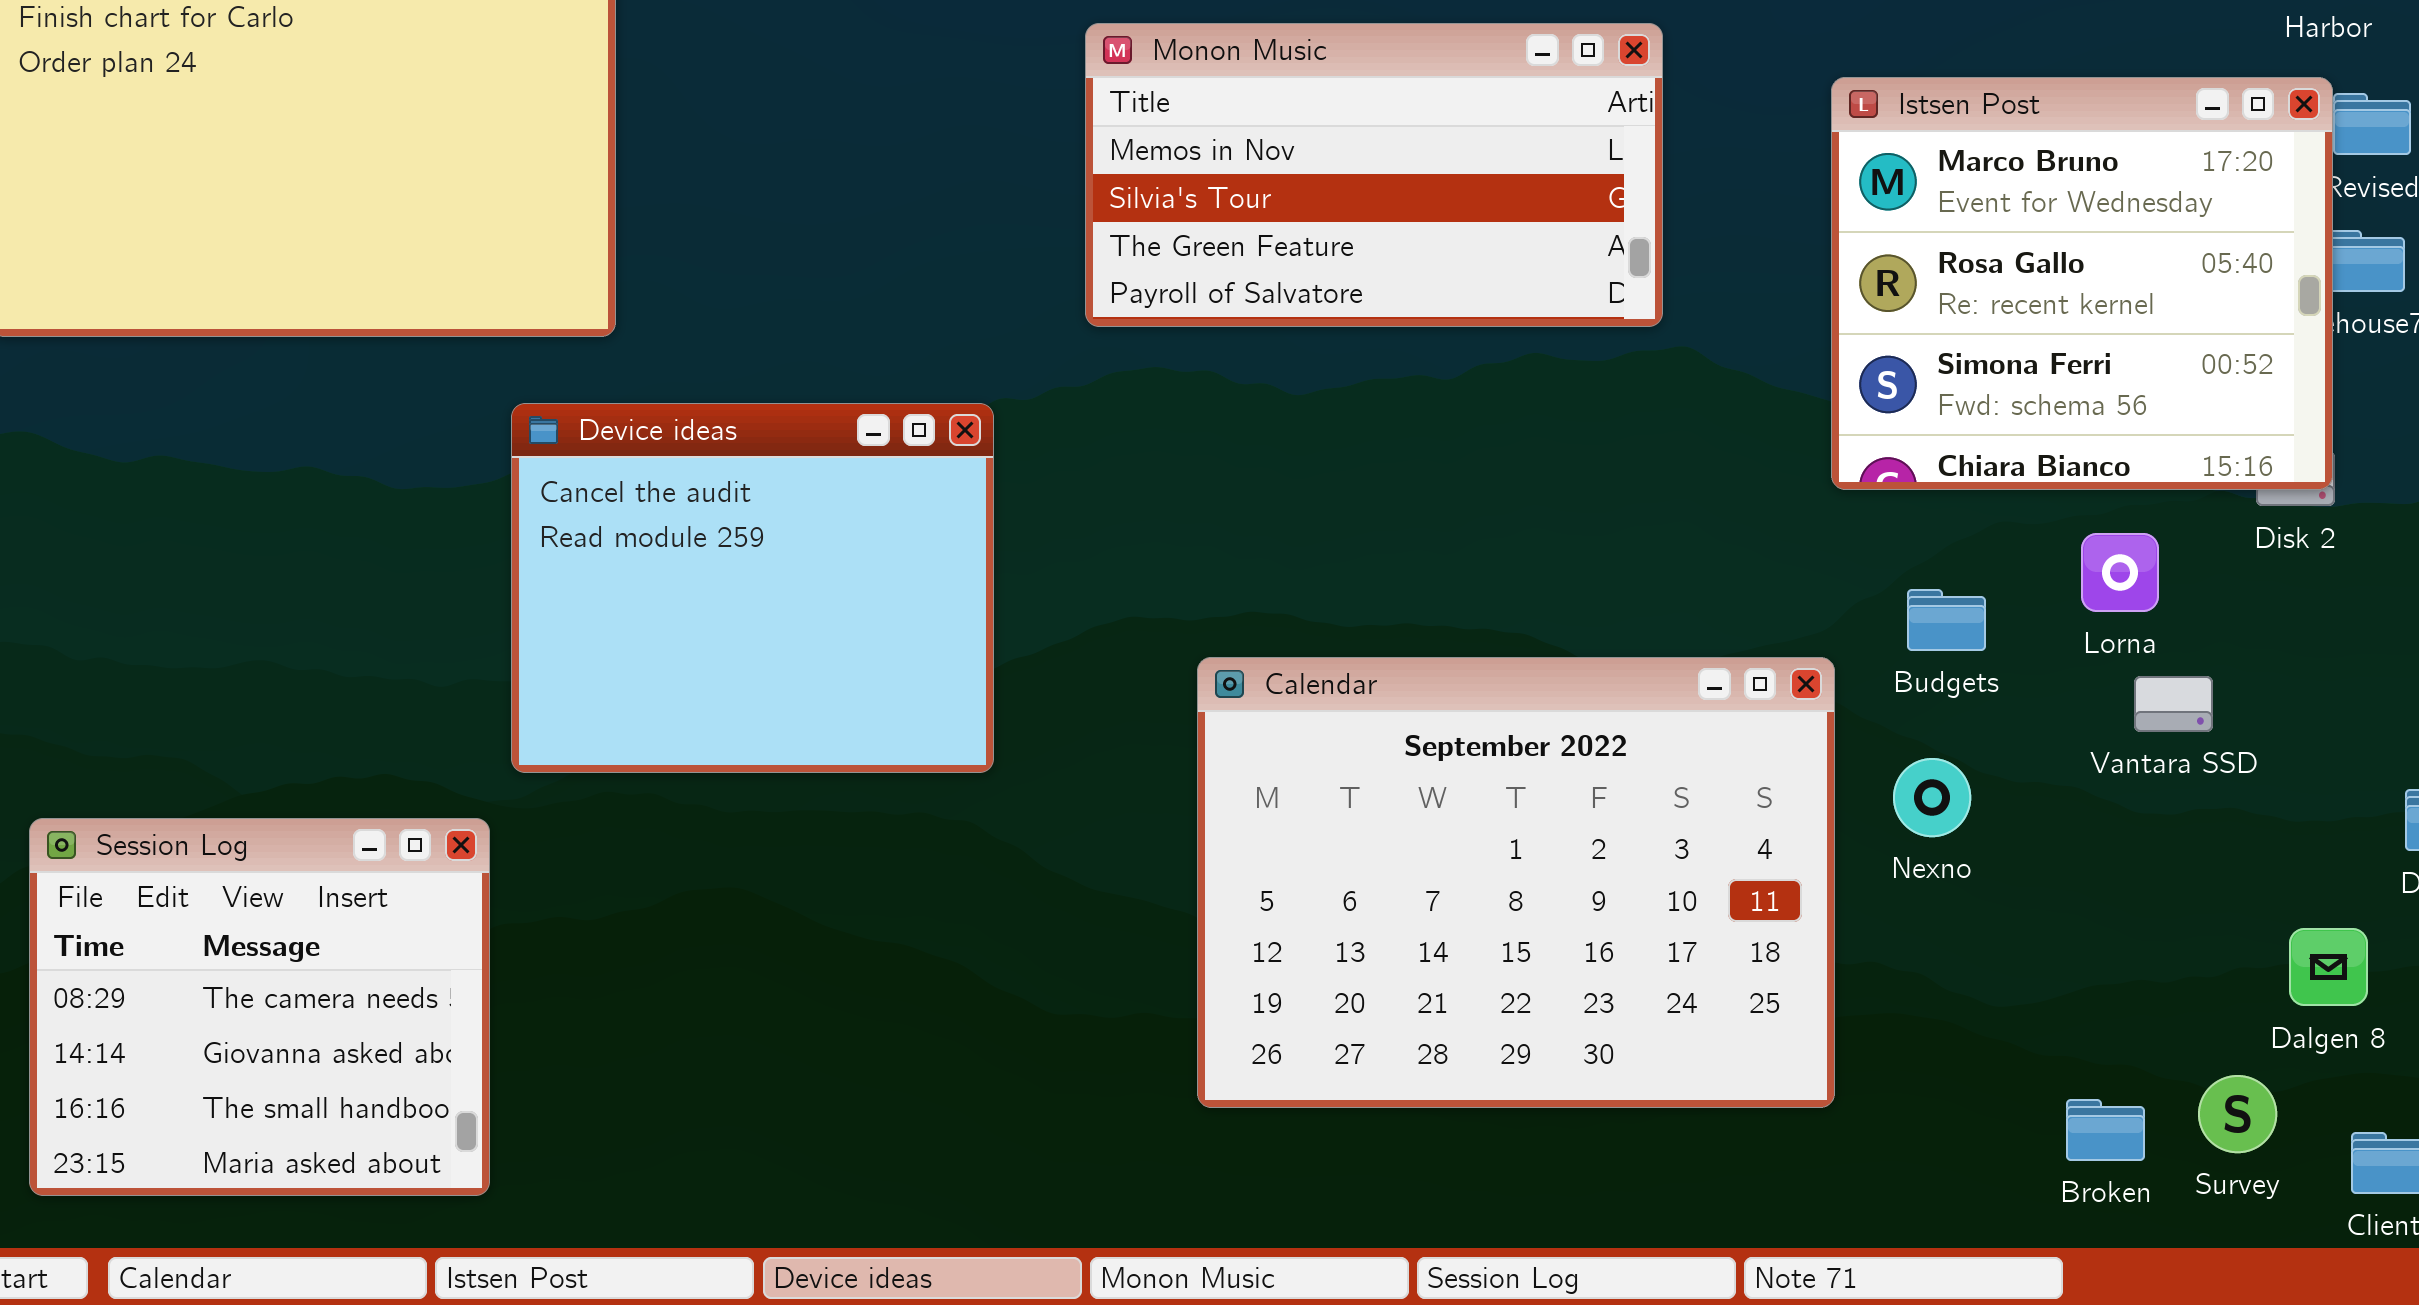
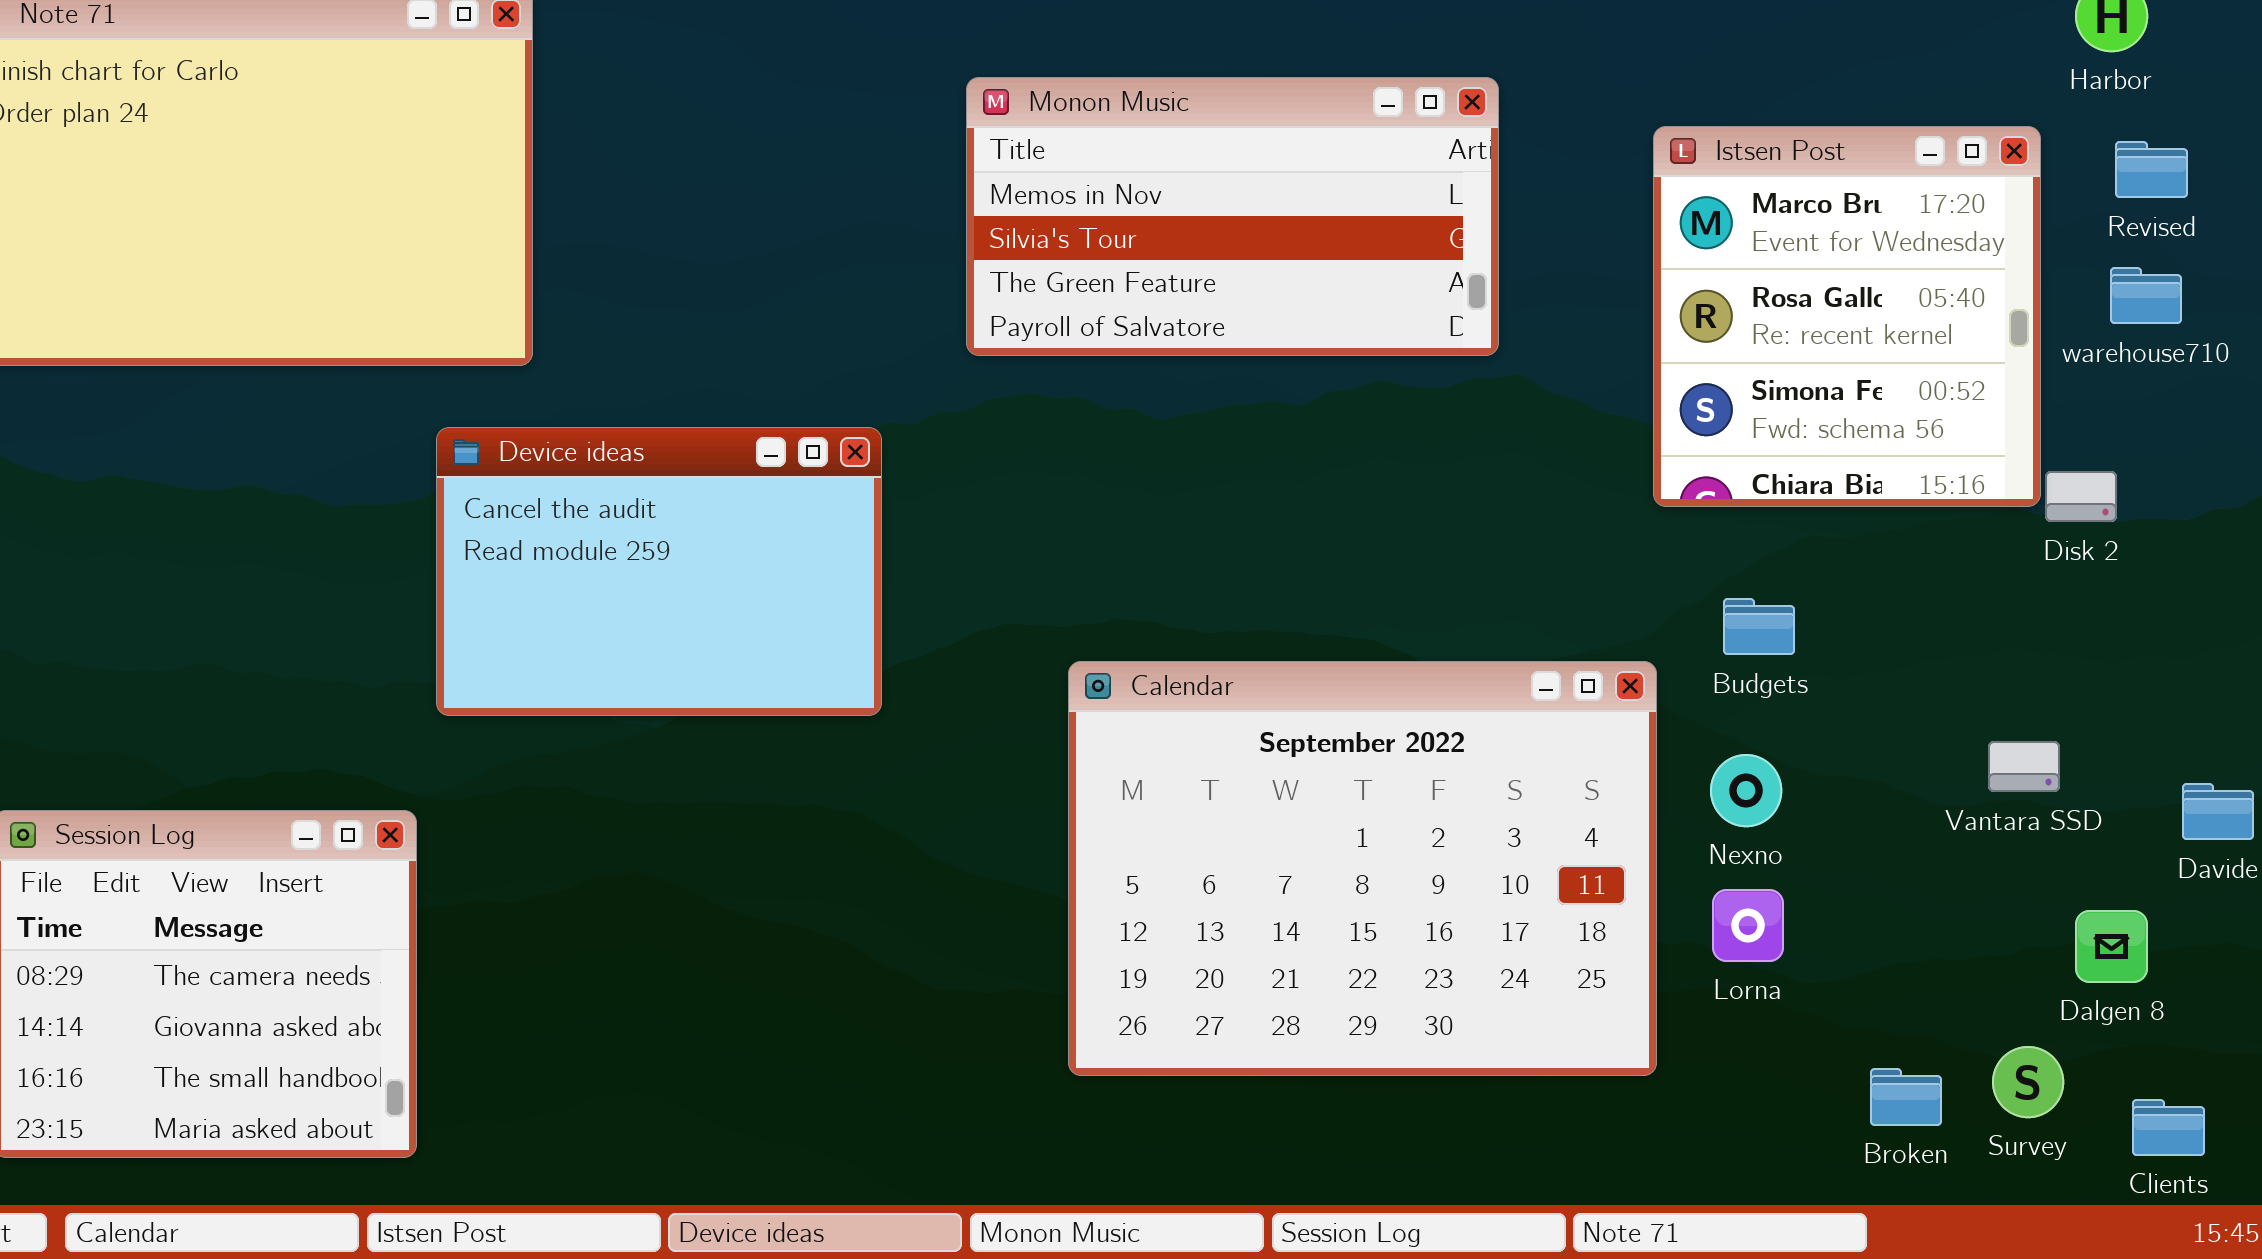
Istsen Post: [1831,77,2333,490] -> [1653,126,2041,507], resized
Device ideas: [511,403,994,773] -> [436,427,882,716], resized
Lorna: [2081,533,2159,612] -> [1712,889,1784,962], moved
Vantara SSD: [2134,676,2213,732] -> [1988,741,2060,792], moved

